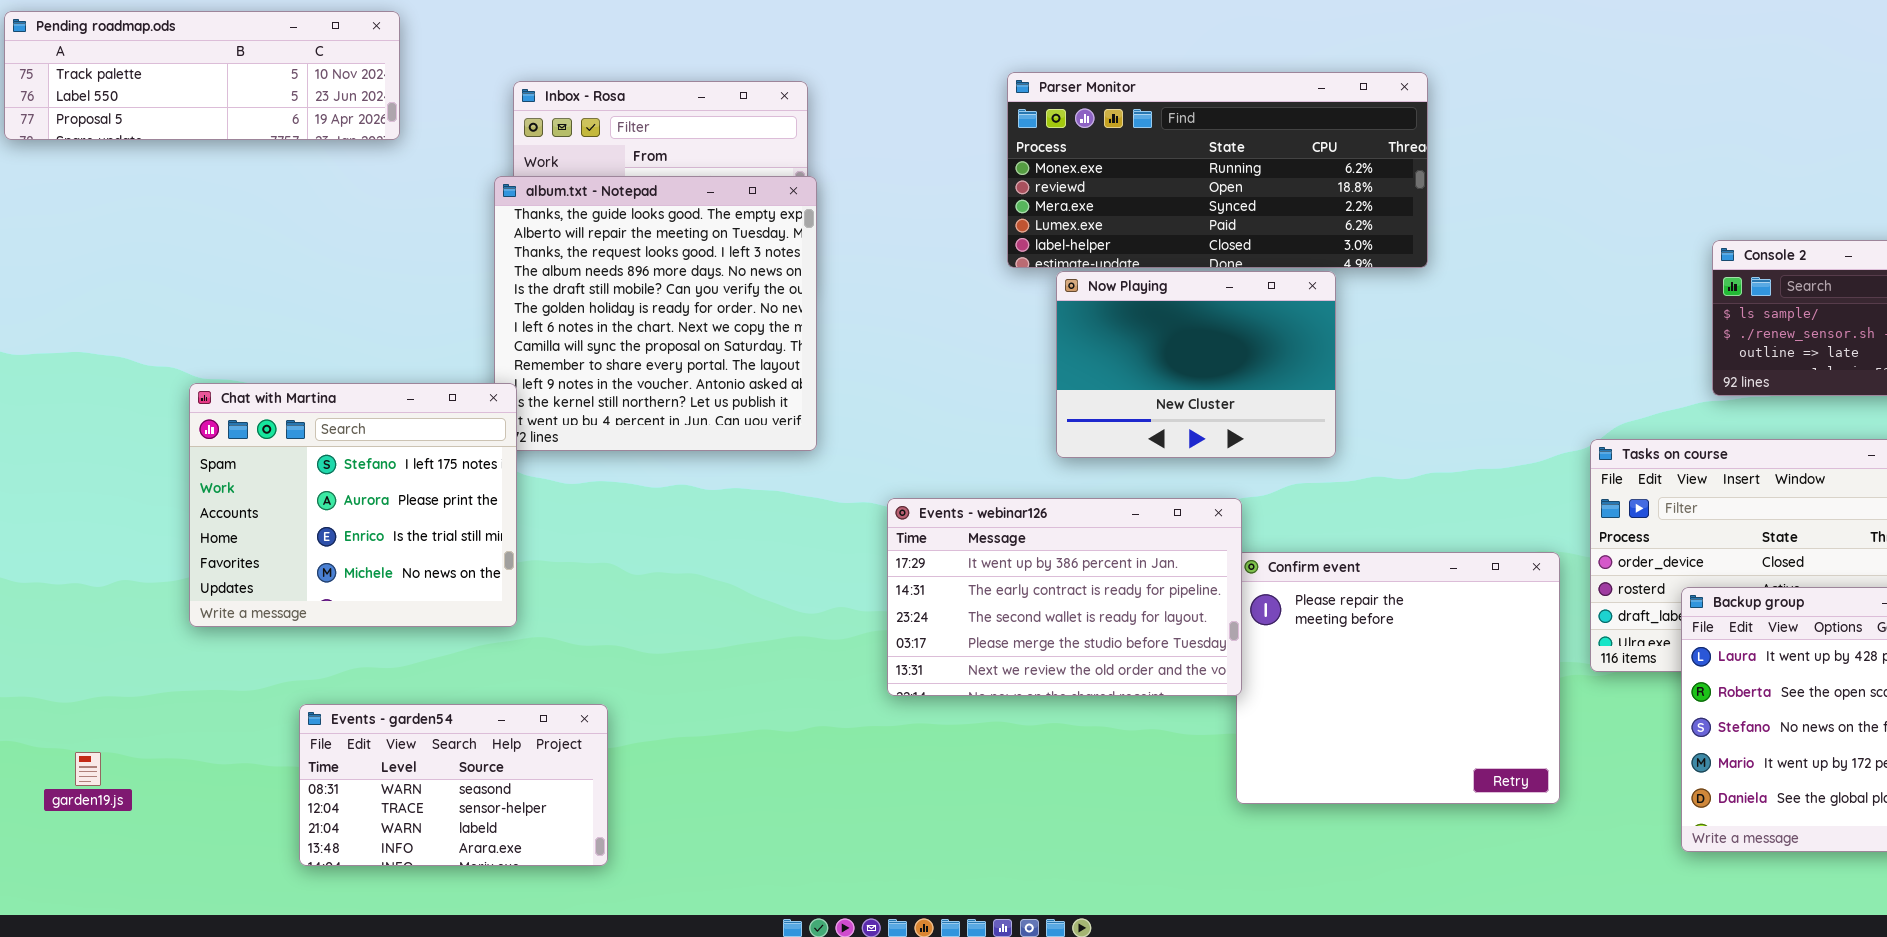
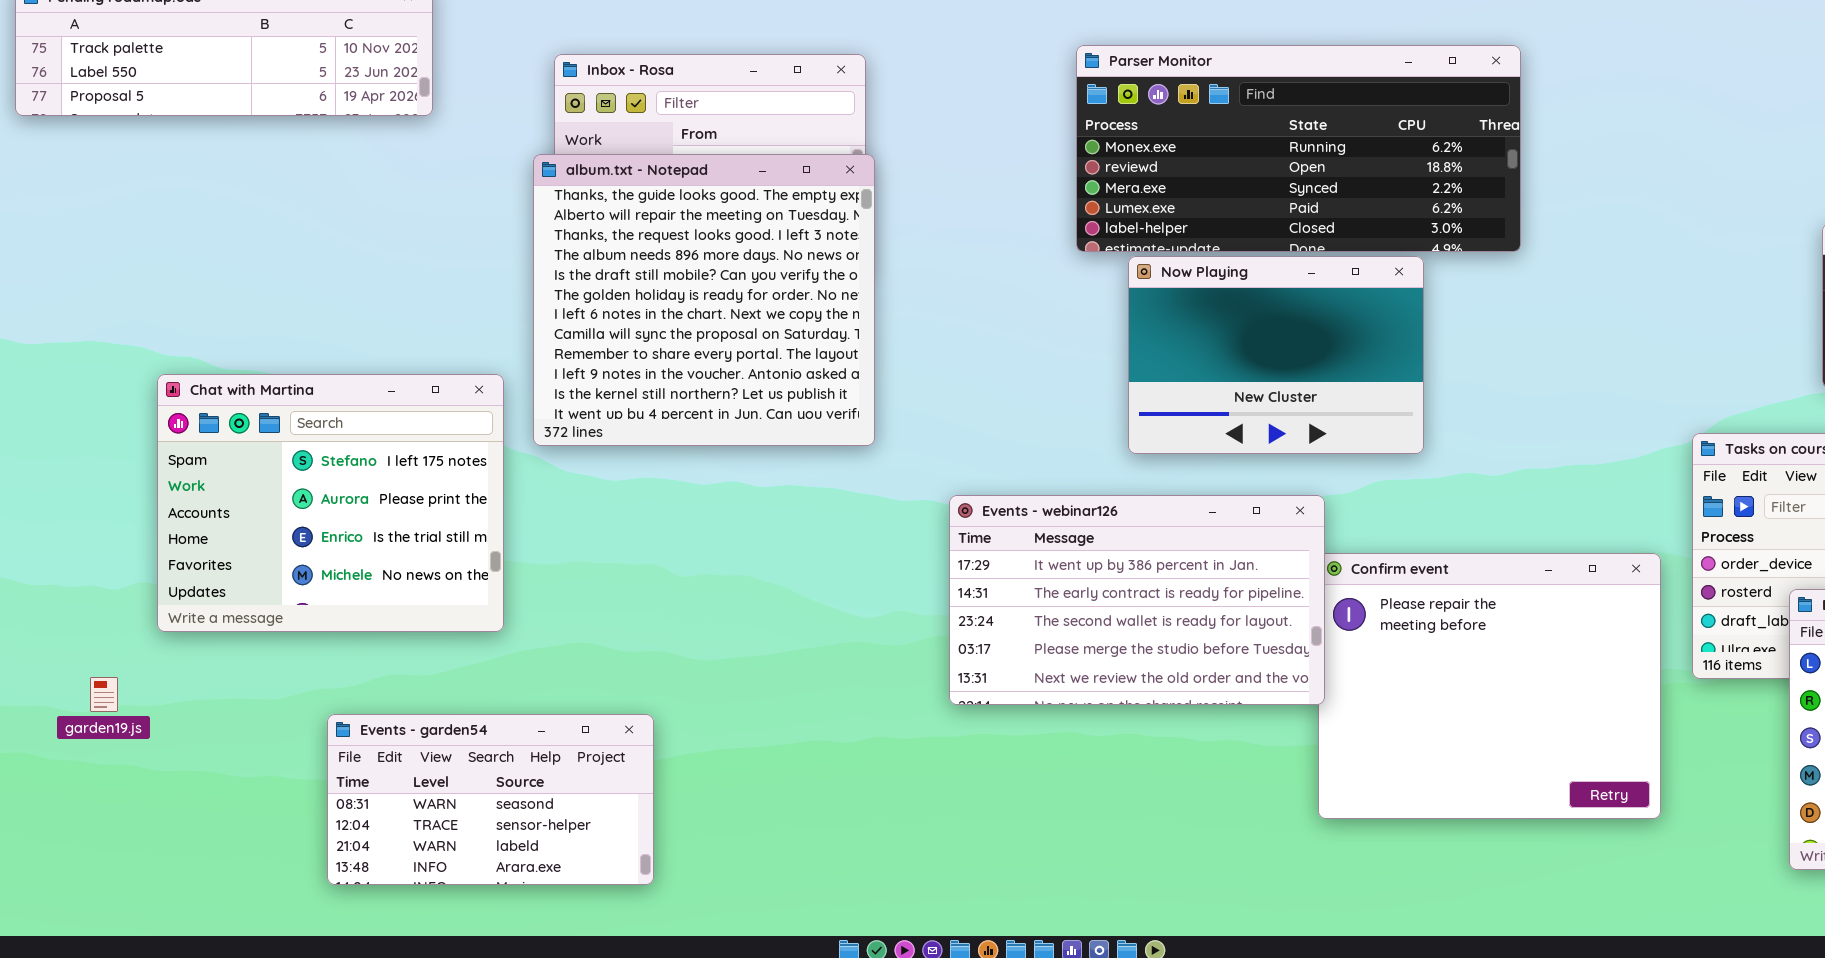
Chat with Martina: [189,383,517,627] -> [157,374,504,632], moved
garden19.js: [75,752,101,786] -> [90,677,118,712], moved

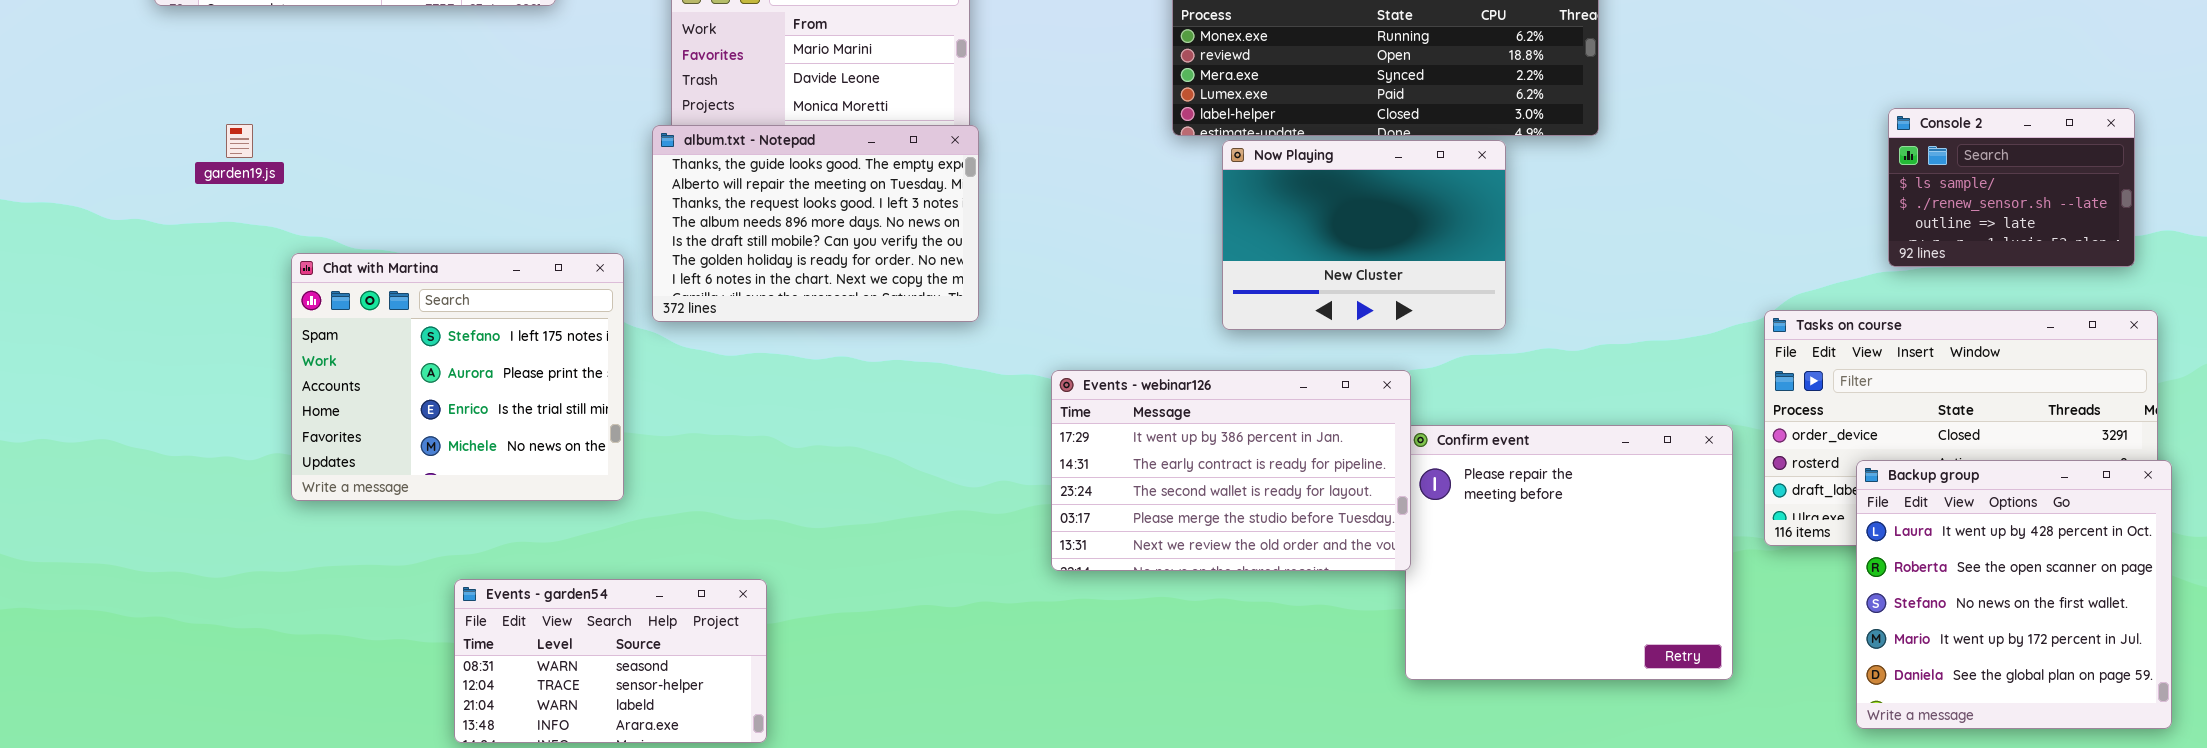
album.txt - Notepad: [533,154,875,446] -> [652,125,979,322], resized
garden19.js: [90,677,118,712] -> [226,124,253,158], moved

